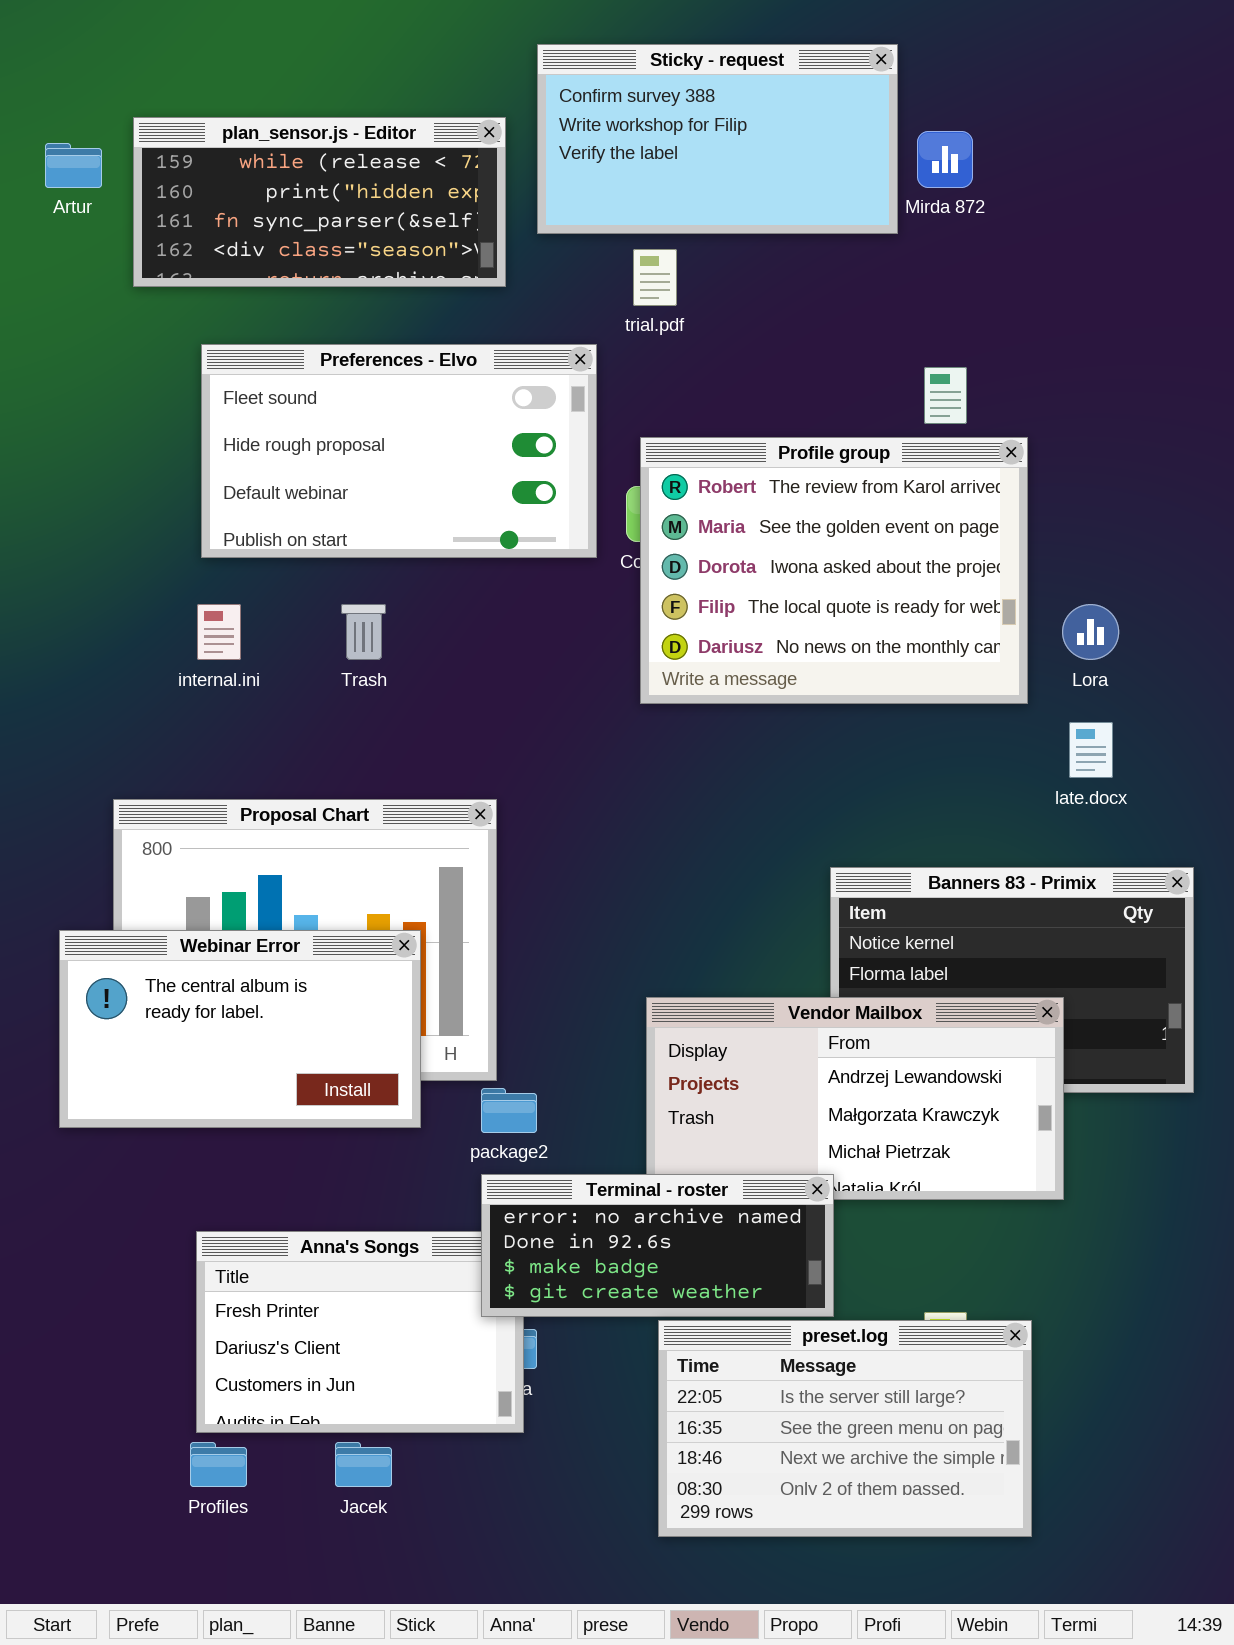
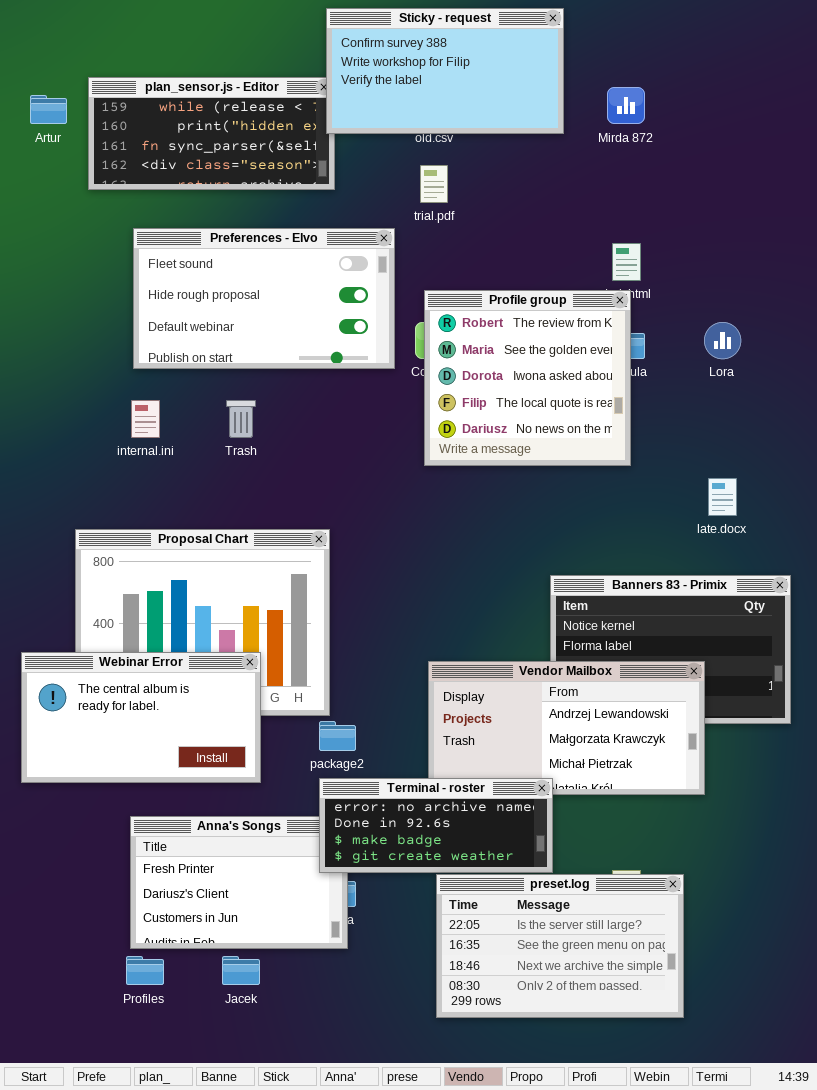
Sticky - request: [537,44,898,234] -> [326,8,564,134], moved
Profile group: [640,437,1028,704] -> [424,290,631,466], resized
Lora: [1062,604,1119,660] -> [704,322,741,359], moved
Webinar Error: [59,930,421,1128] -> [21,652,261,783], moved

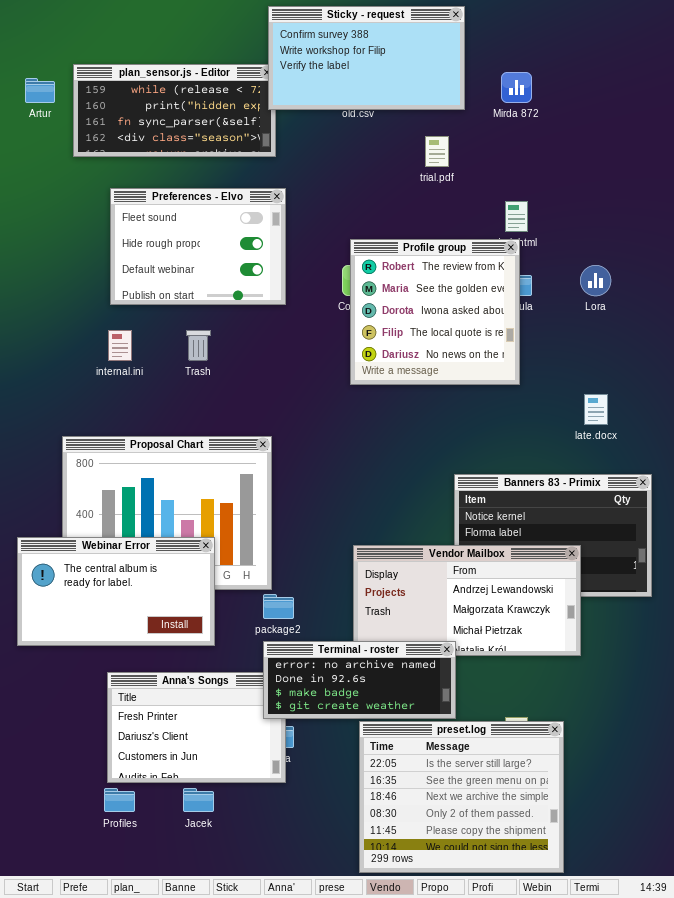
trial.pdf: [420,165,448,203] -> [425,136,449,167], moved
Preferences - Elvo: [133,228,395,369] -> [110,188,286,305], resized
preset.log: [436,874,684,1018] -> [359,721,564,873], resized

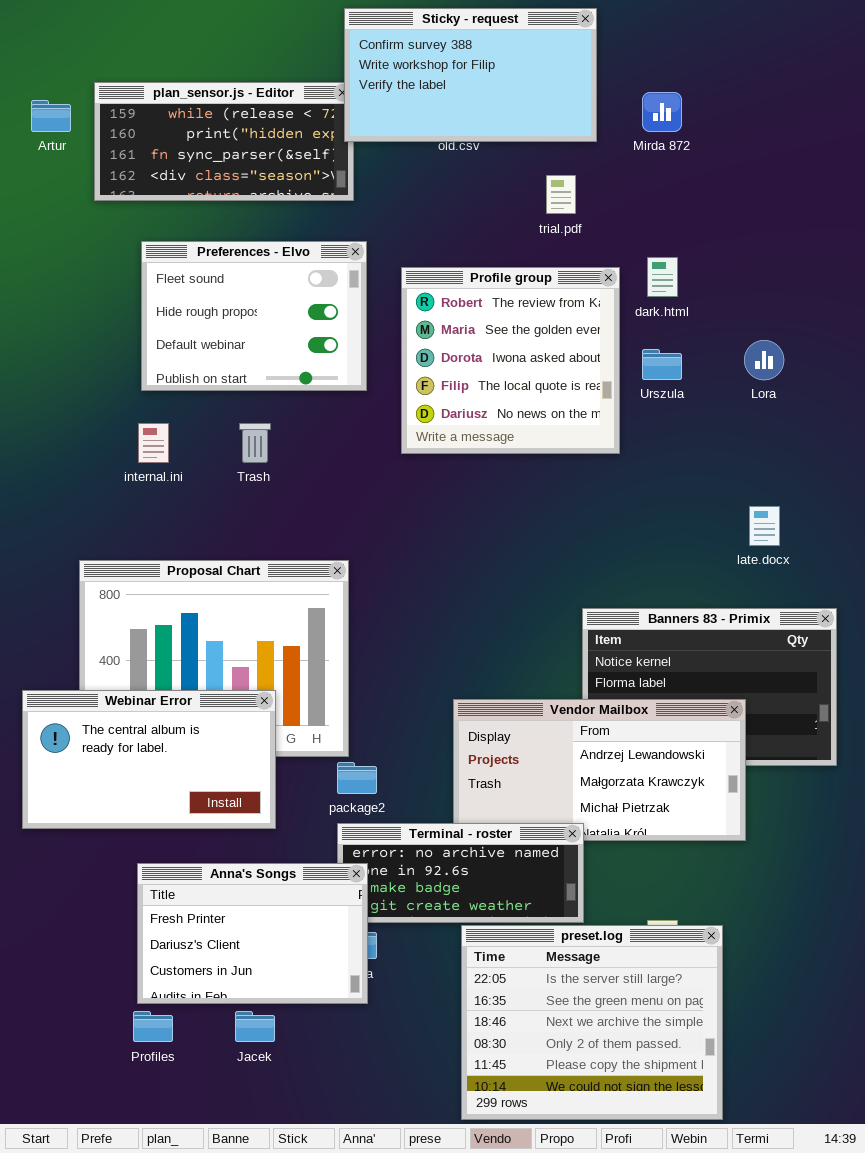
Profile group: [350,239,520,385] -> [401,267,620,454], moved
Anna's Songs: [107,672,286,783] -> [137,863,368,1004], raised

